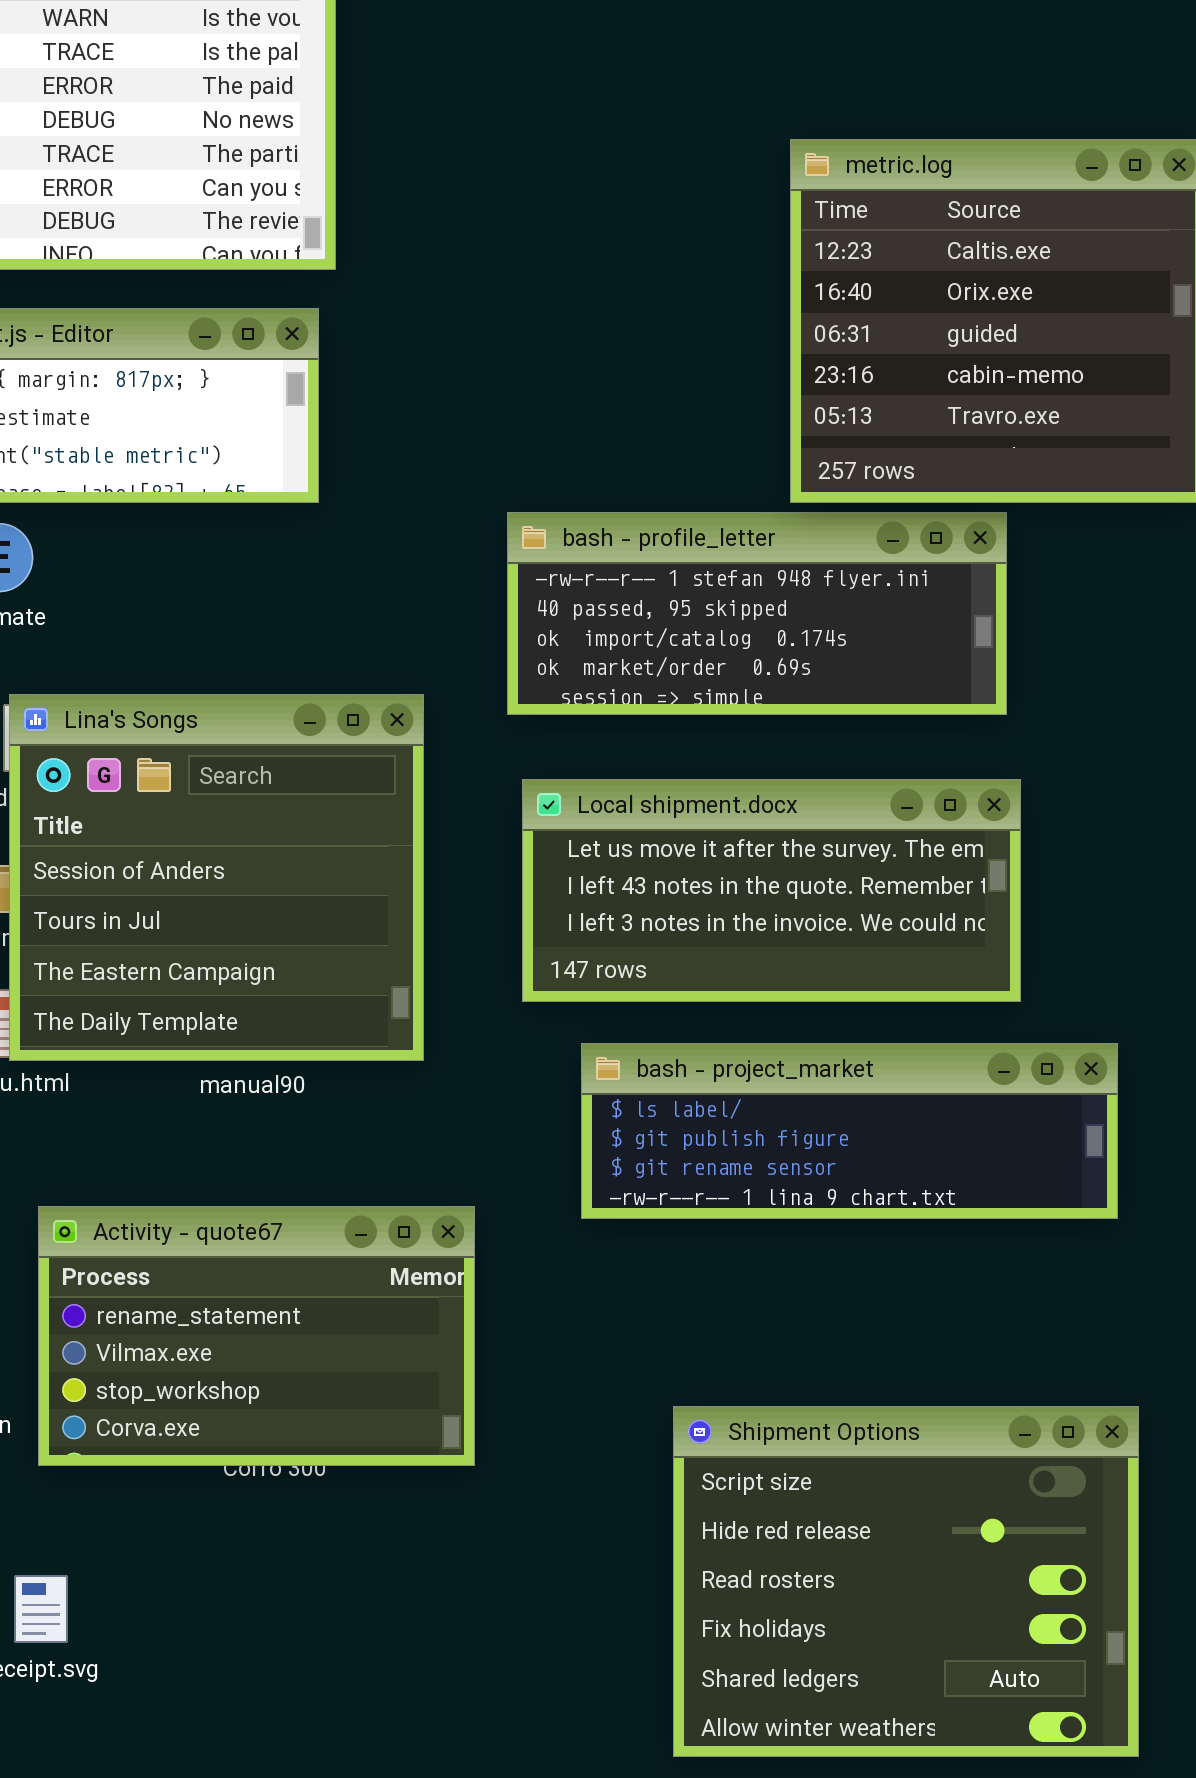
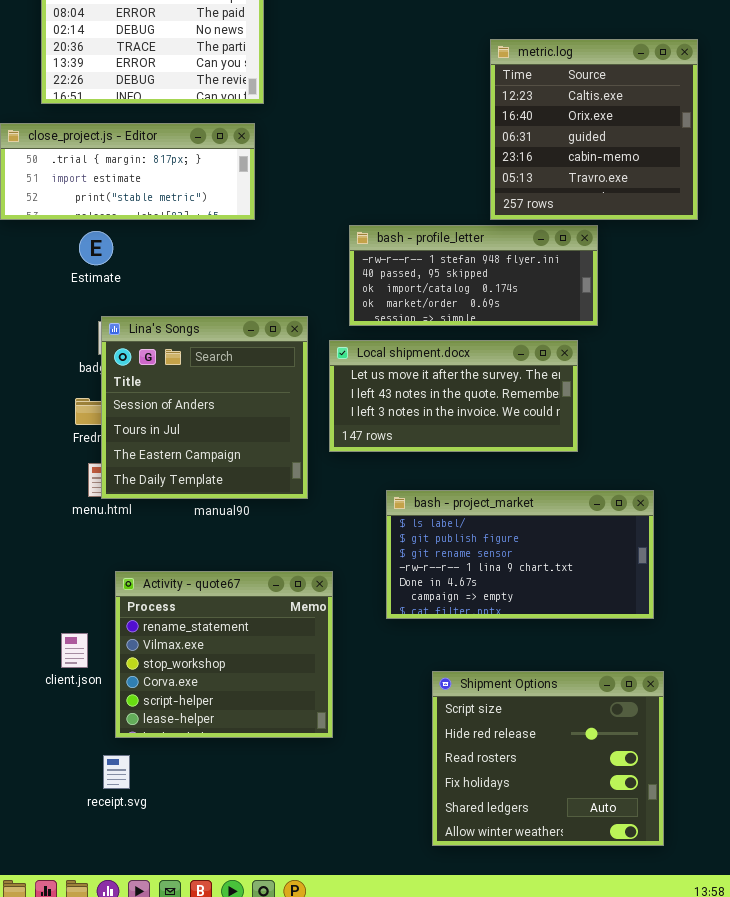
Local shipment.docx: [522,779,1021,1002] -> [329,340,578,452], moved
bash - project_market: [581,1043,1118,1219] -> [386,490,654,619], resized
Activity - quote67: [38,1206,475,1466] -> [115,571,333,738], resized

